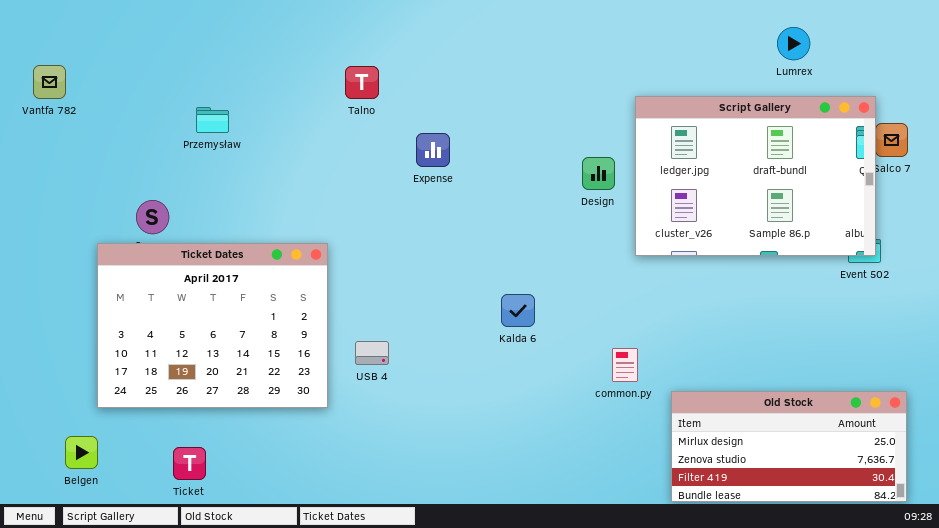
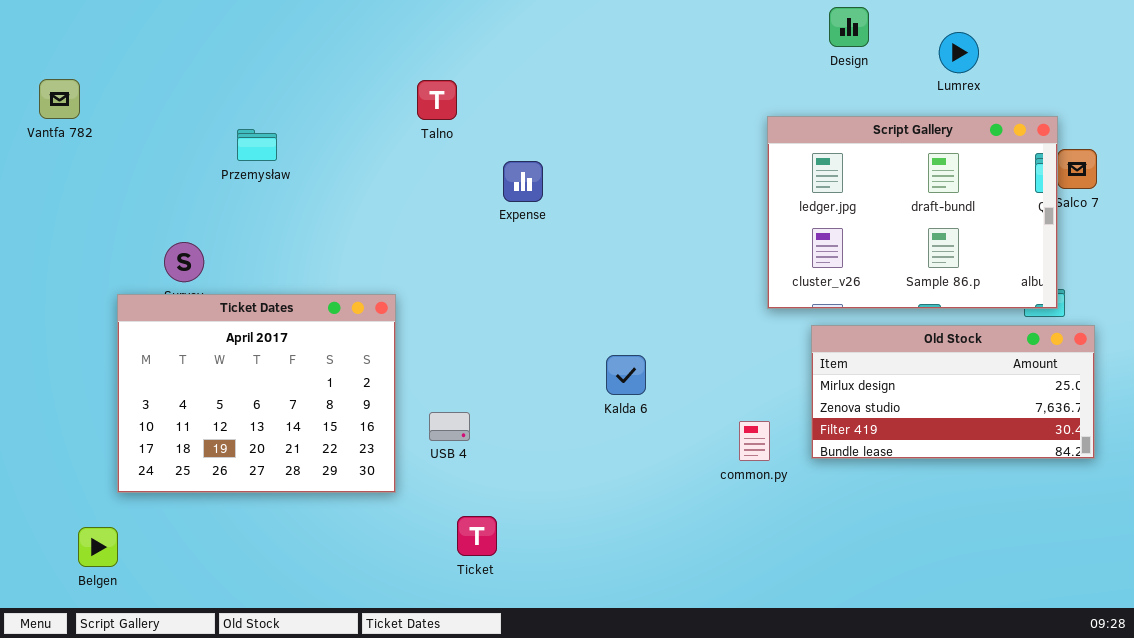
Design: [582,157,615,190] -> [829,7,869,47], moved
Old Stock: [671,391,907,502] -> [811,325,1095,459], moved
Ticket: [173,447,206,480] -> [457,516,497,556], moved

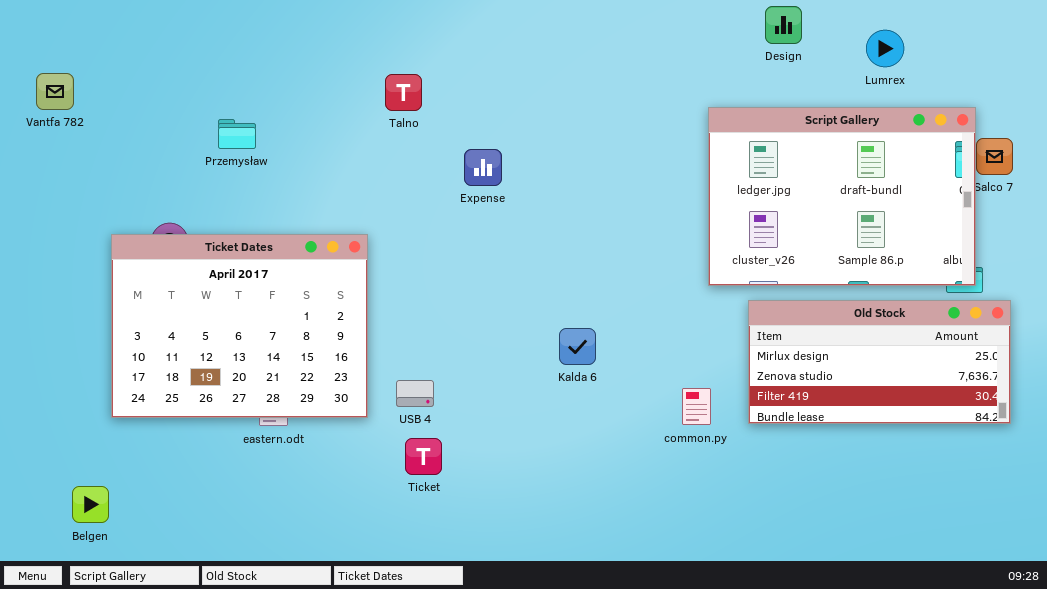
Ticket Dates: [117,294,396,493] -> [111,234,368,418], moved
Ticket: [457,516,497,556] -> [405,438,442,475], moved

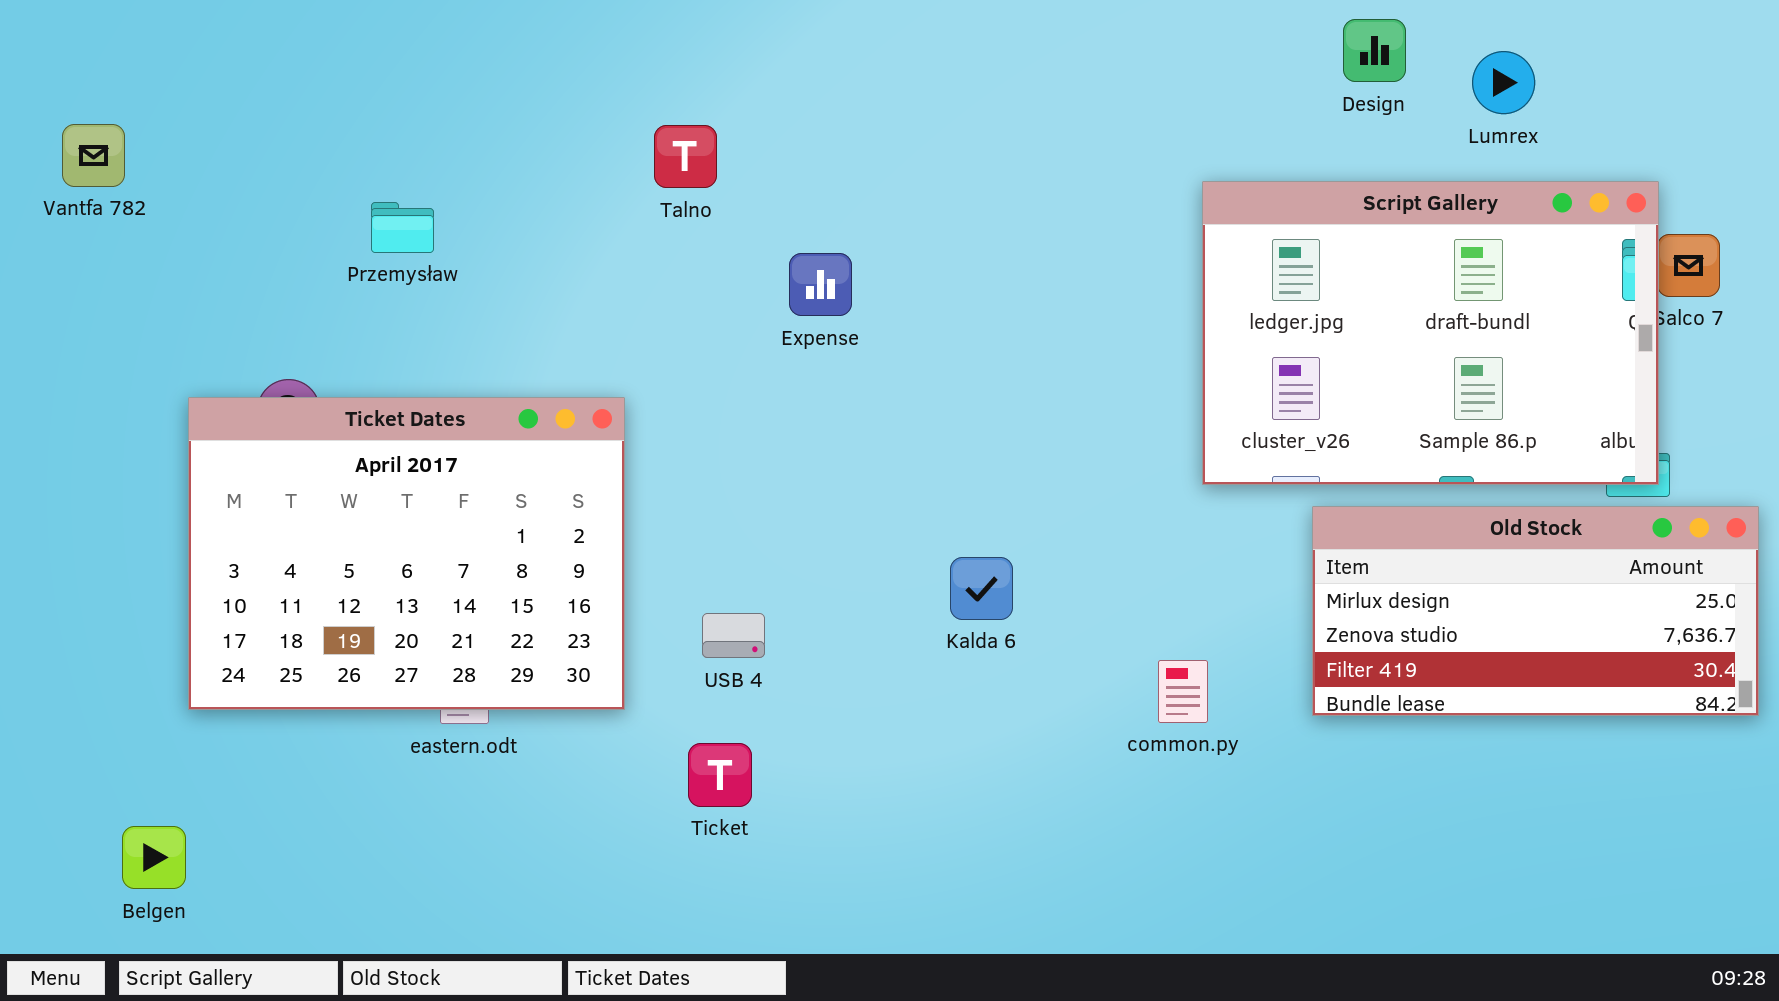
Design: [765,6,802,44] -> [1343,19,1406,82], moved
Old Stock: [748,300,1011,424] -> [1312,506,1759,716], moved
USB 4: [396,380,434,407] -> [702,613,765,658], moved

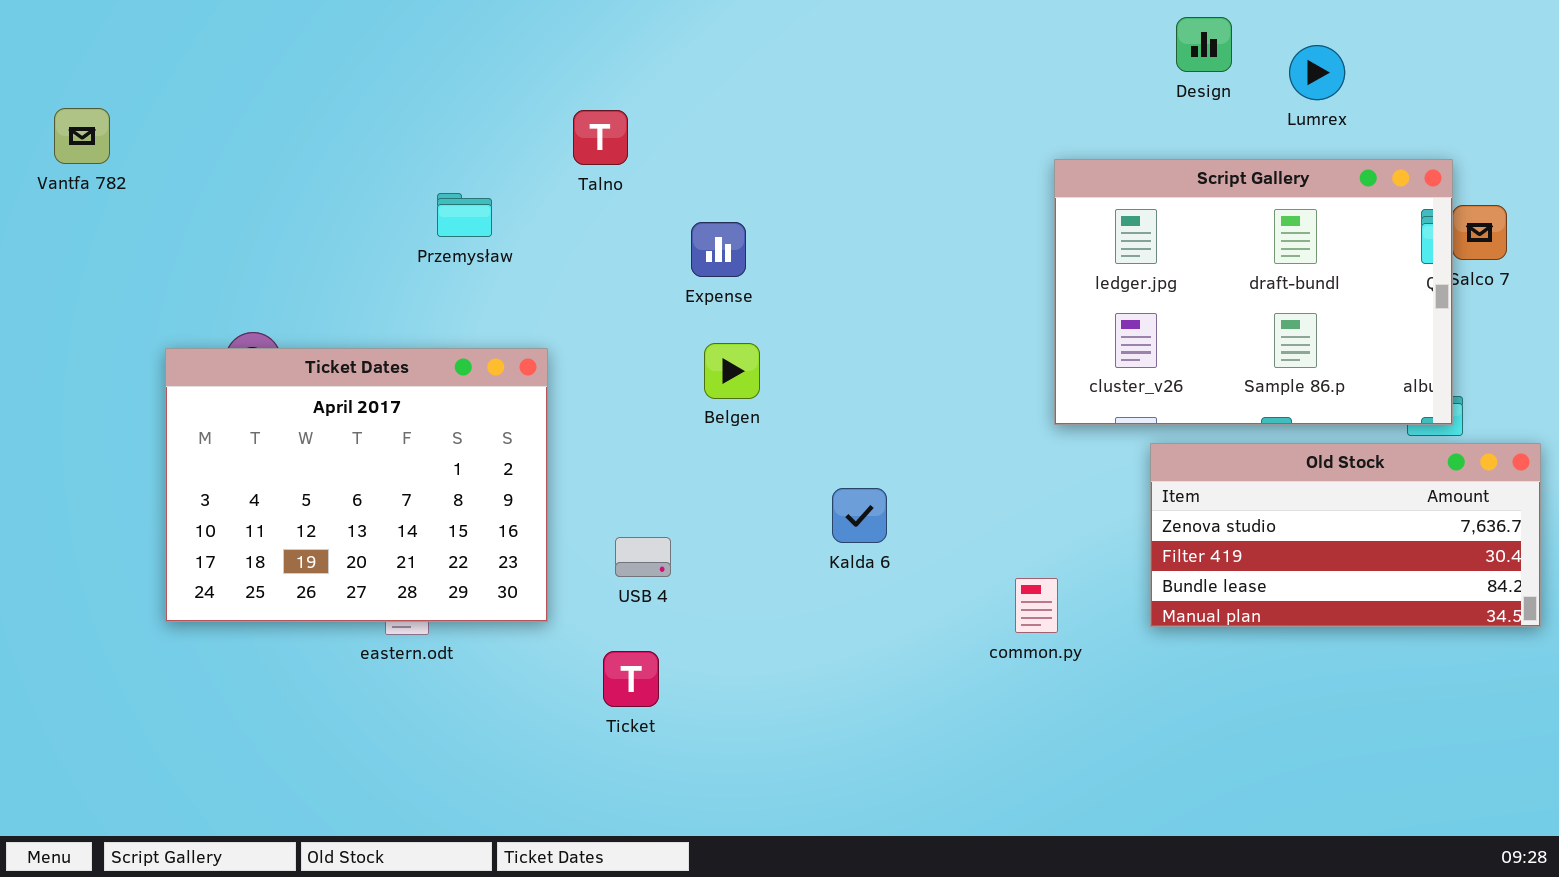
Przemysław: [371,202,434,253] -> [437,193,492,237], moved
Old Stock: [1312,506,1759,716] -> [1150,443,1541,627], scrolled down 1 row
Belgen: [122,826,186,889] -> [704,343,760,399], moved

